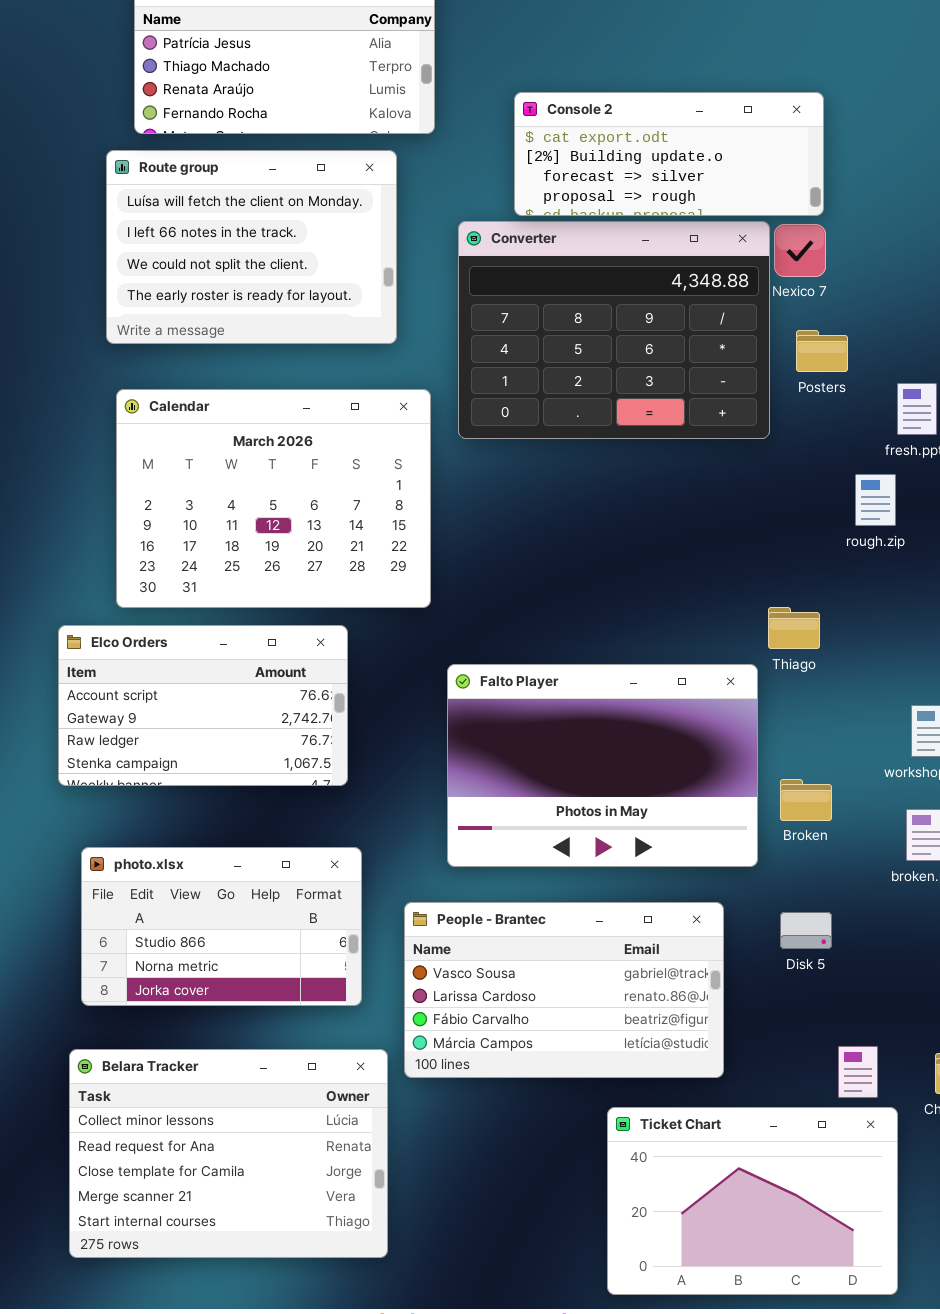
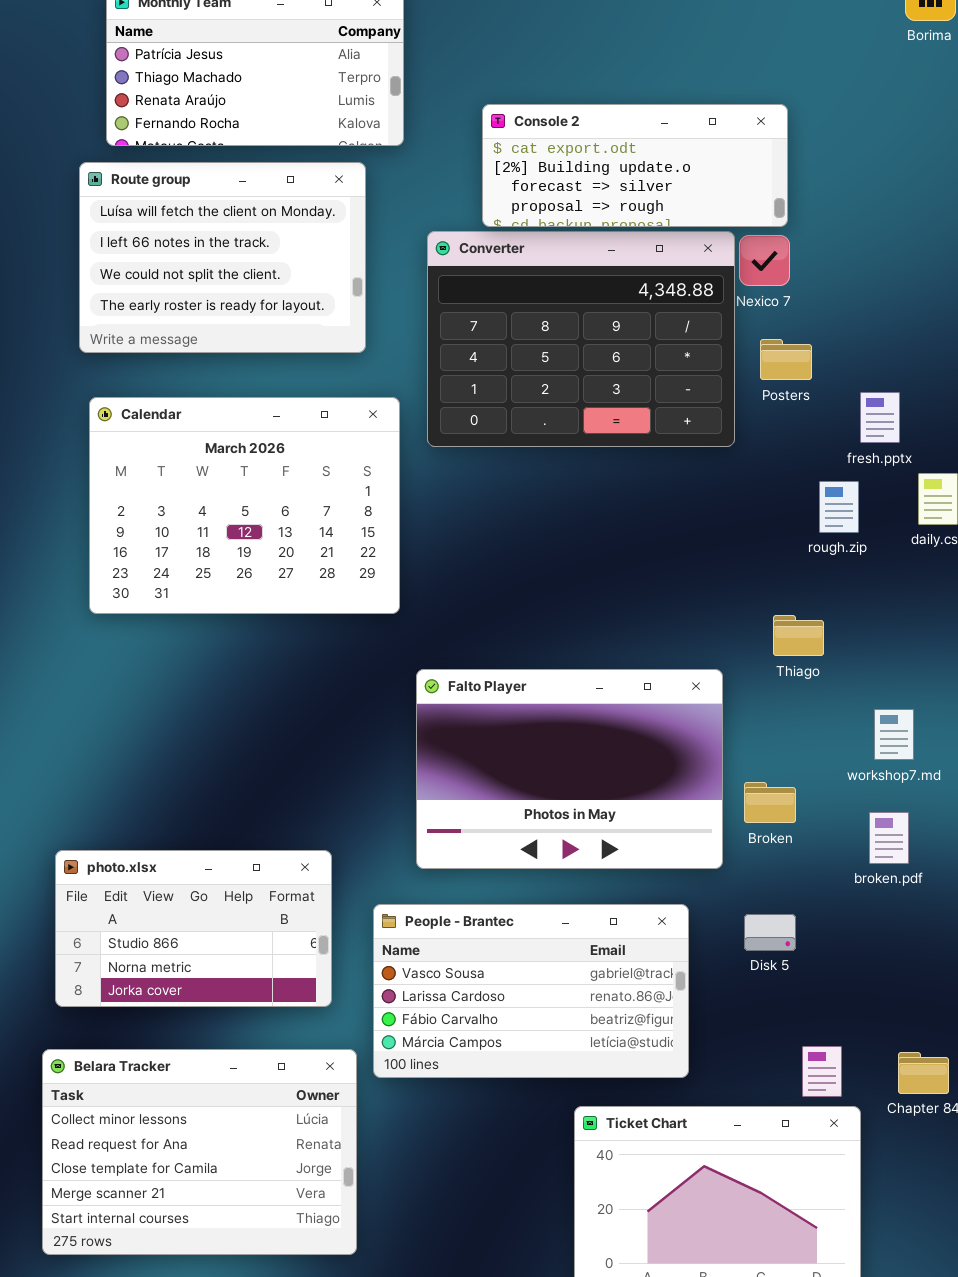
Thiago: [768,607,820,649] -> [773,615,824,656], moved
Elco Orders: [58,625,348,786] -> none, closed

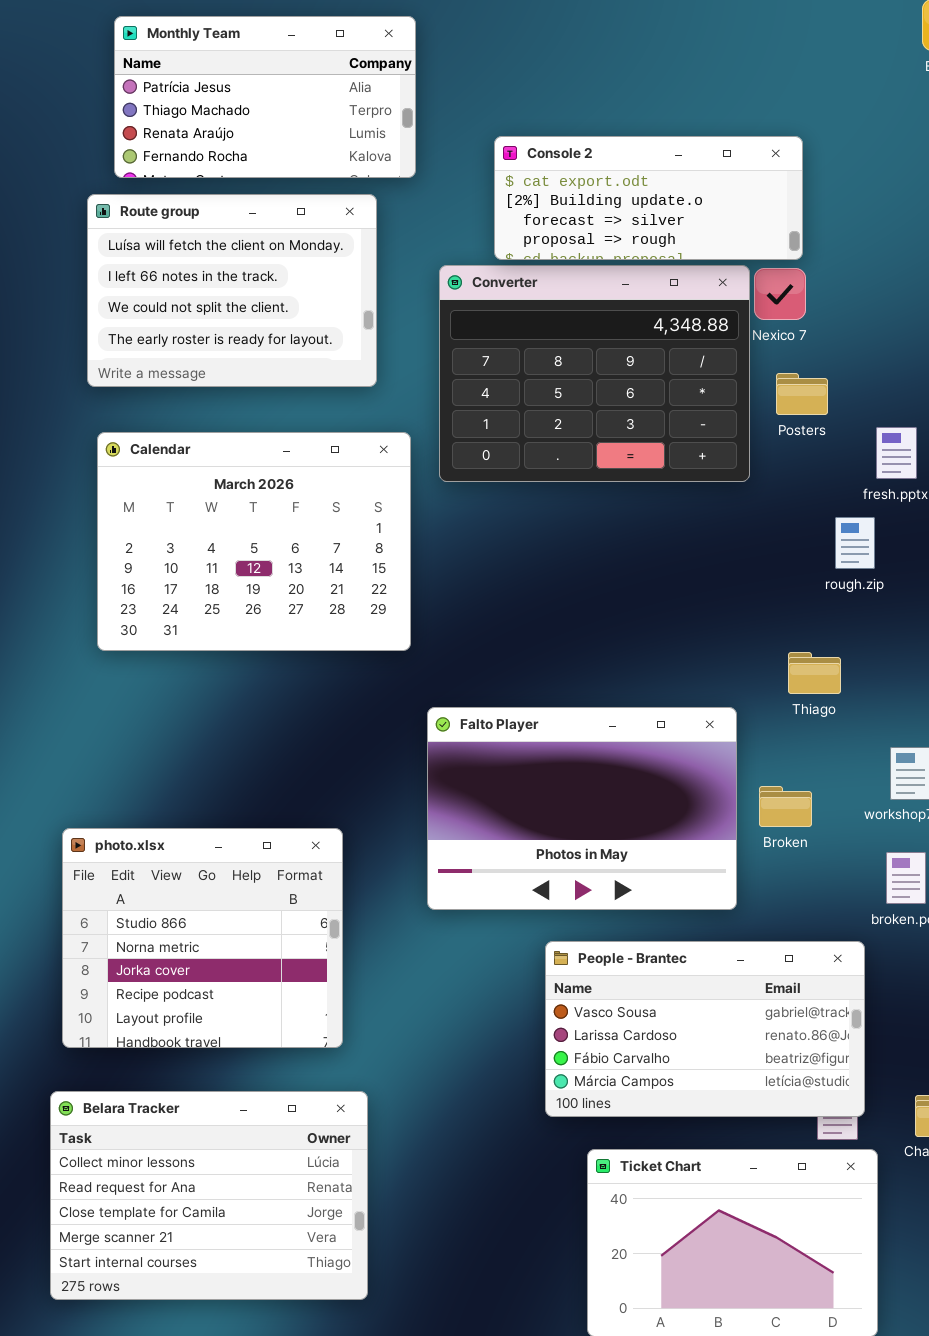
Broken: [744,782,796,823] -> [759,786,812,827], moved
photo.xlsx: [55,850,332,1007] -> [62,828,343,1048], resized
People - Brantec: [373,904,689,1078] -> [545,941,865,1117], moved

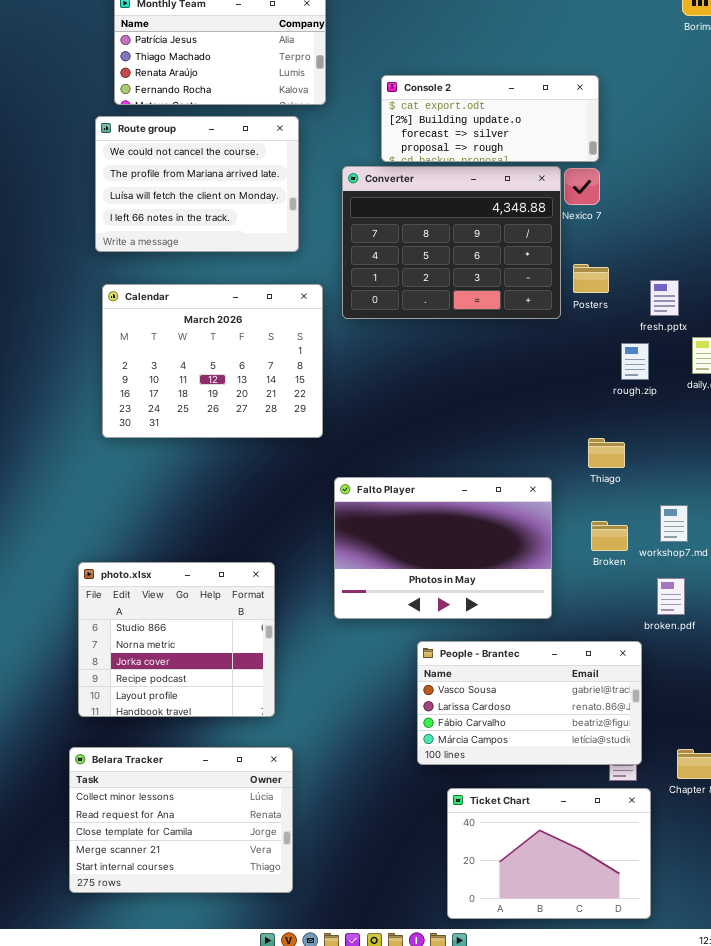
Route group: [87,194,377,387] -> [95,116,299,252], scrolled up 2 rows
Posters: [776,373,828,415] -> [573,264,609,293], moved
Broken: [759,786,812,827] -> [591,521,628,551], moved

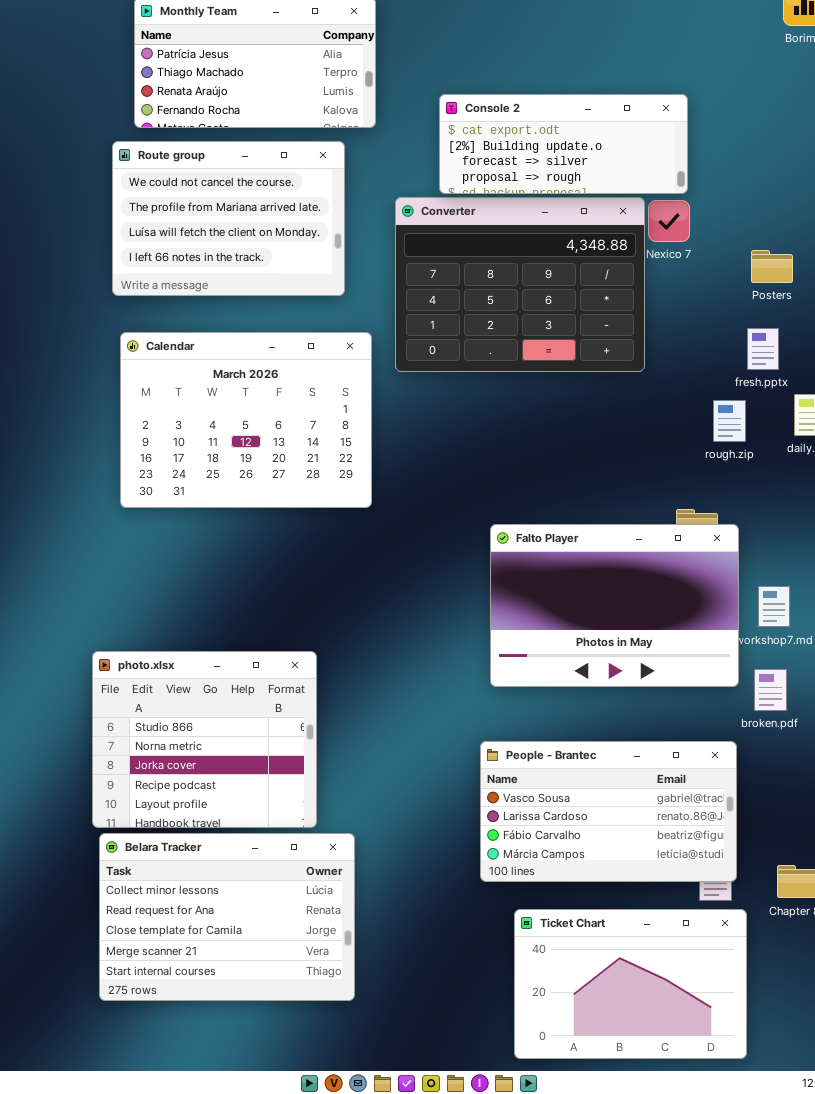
Posters: [573,264,609,293] -> [751,250,793,283], moved
Falto Player: [334,477,552,619] -> [490,524,739,687], moved
Belara Tracker: [69,747,293,893] -> [99,833,355,1001], moved

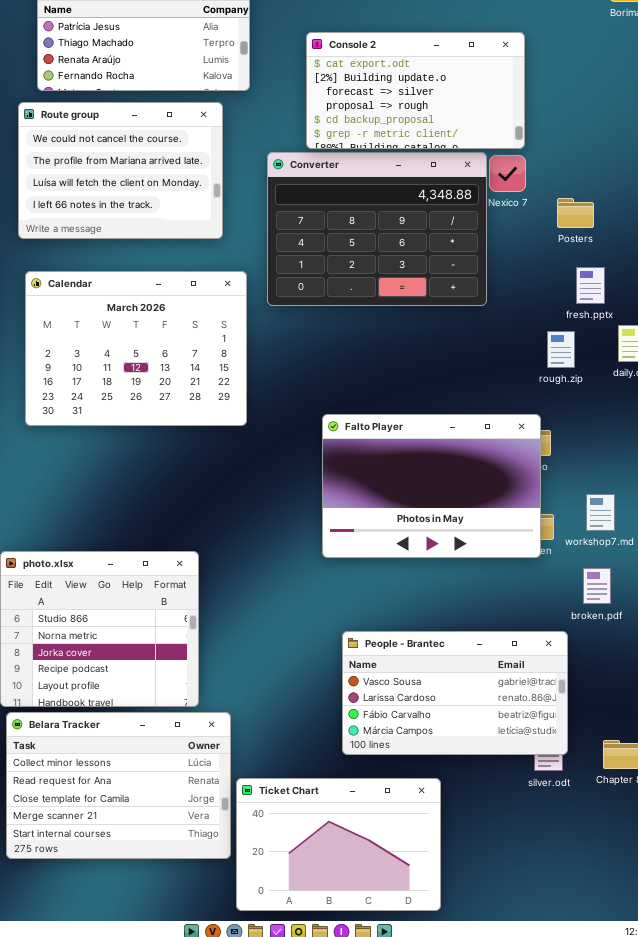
Console 2: [439,94,688,194] -> [306,32,525,149], resized
Posters: [751,250,793,283] -> [557,198,594,228], moved
Falto Player: [490,524,739,687] -> [322,414,541,558], moved
Ticket Chart: [514,909,747,1059] -> [236,778,441,911], moved

